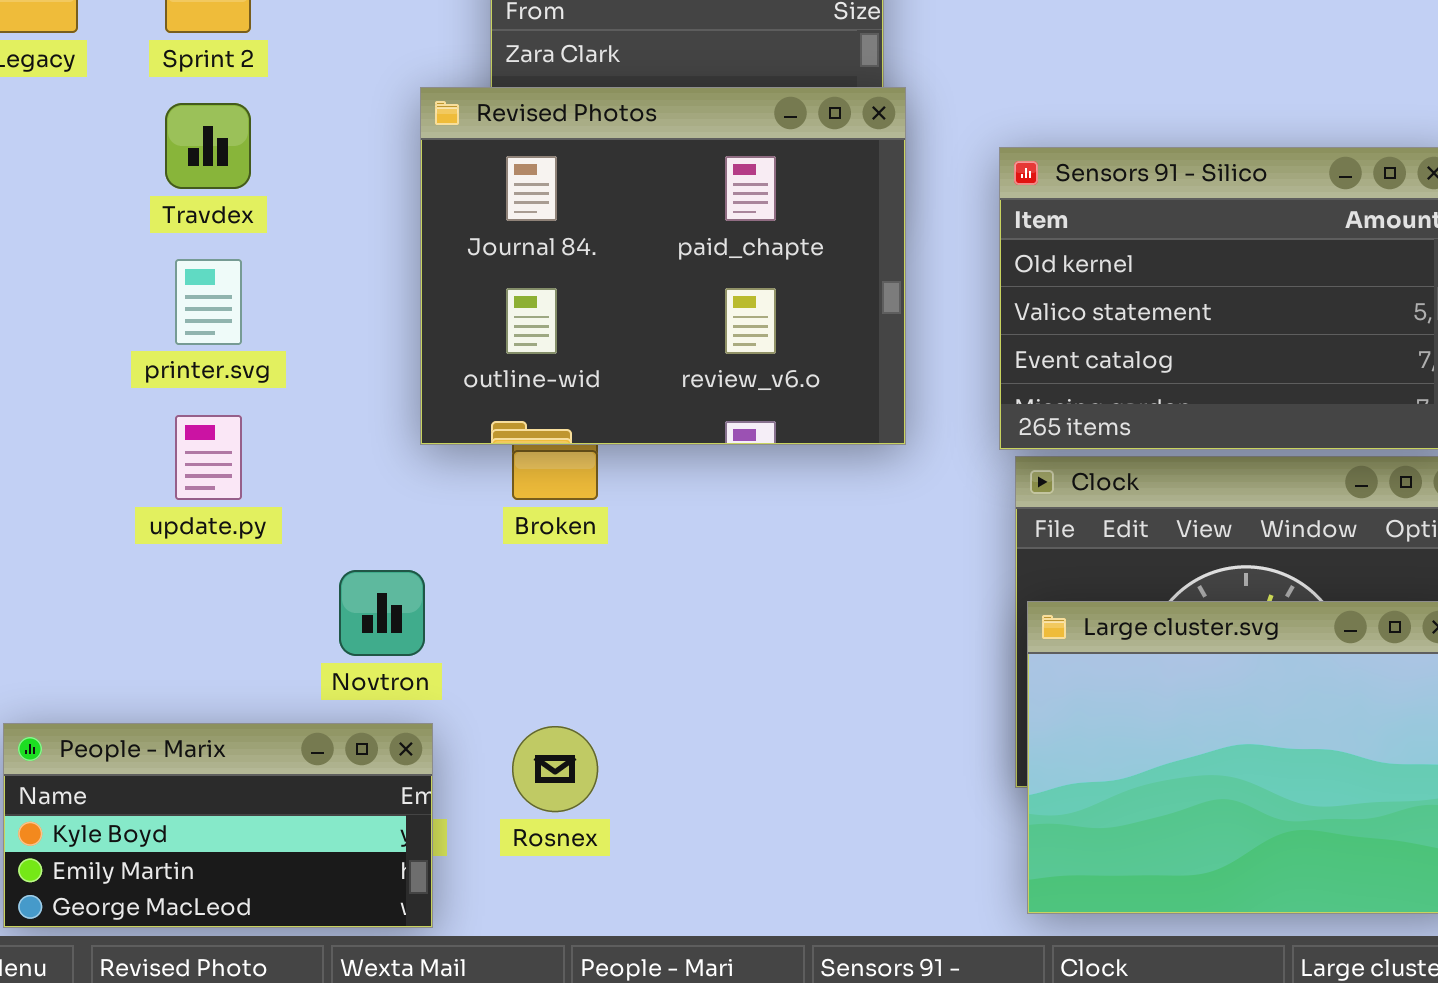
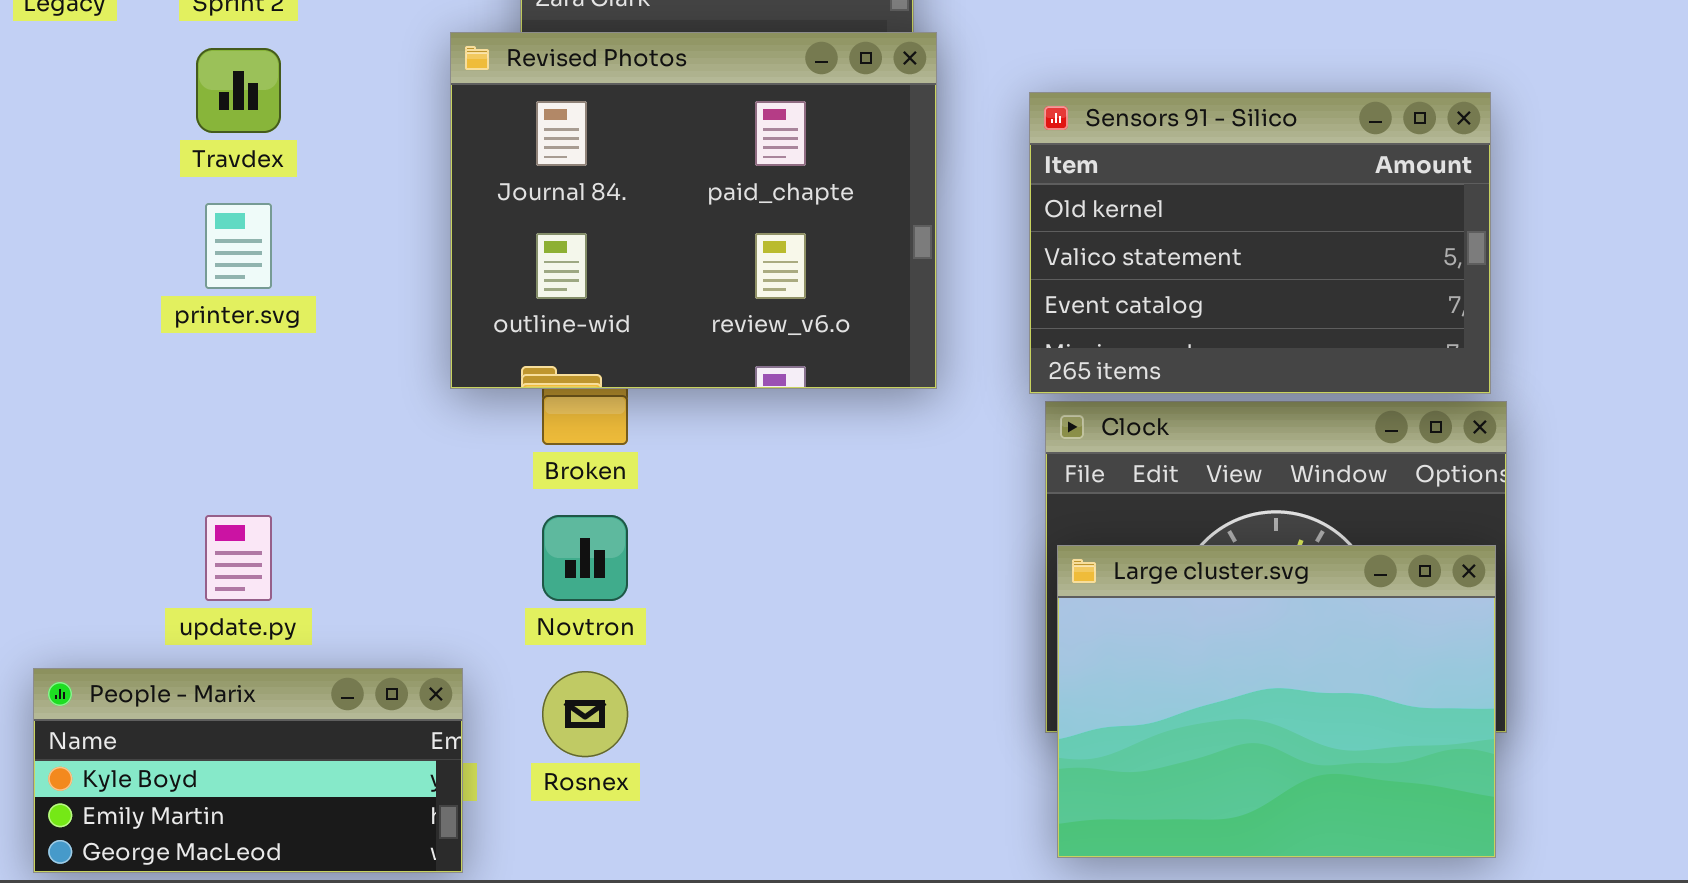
update.py: [175,415,242,500] -> [205,515,272,601], moved
Novtron: [339,570,425,656] -> [542,515,628,601], moved

